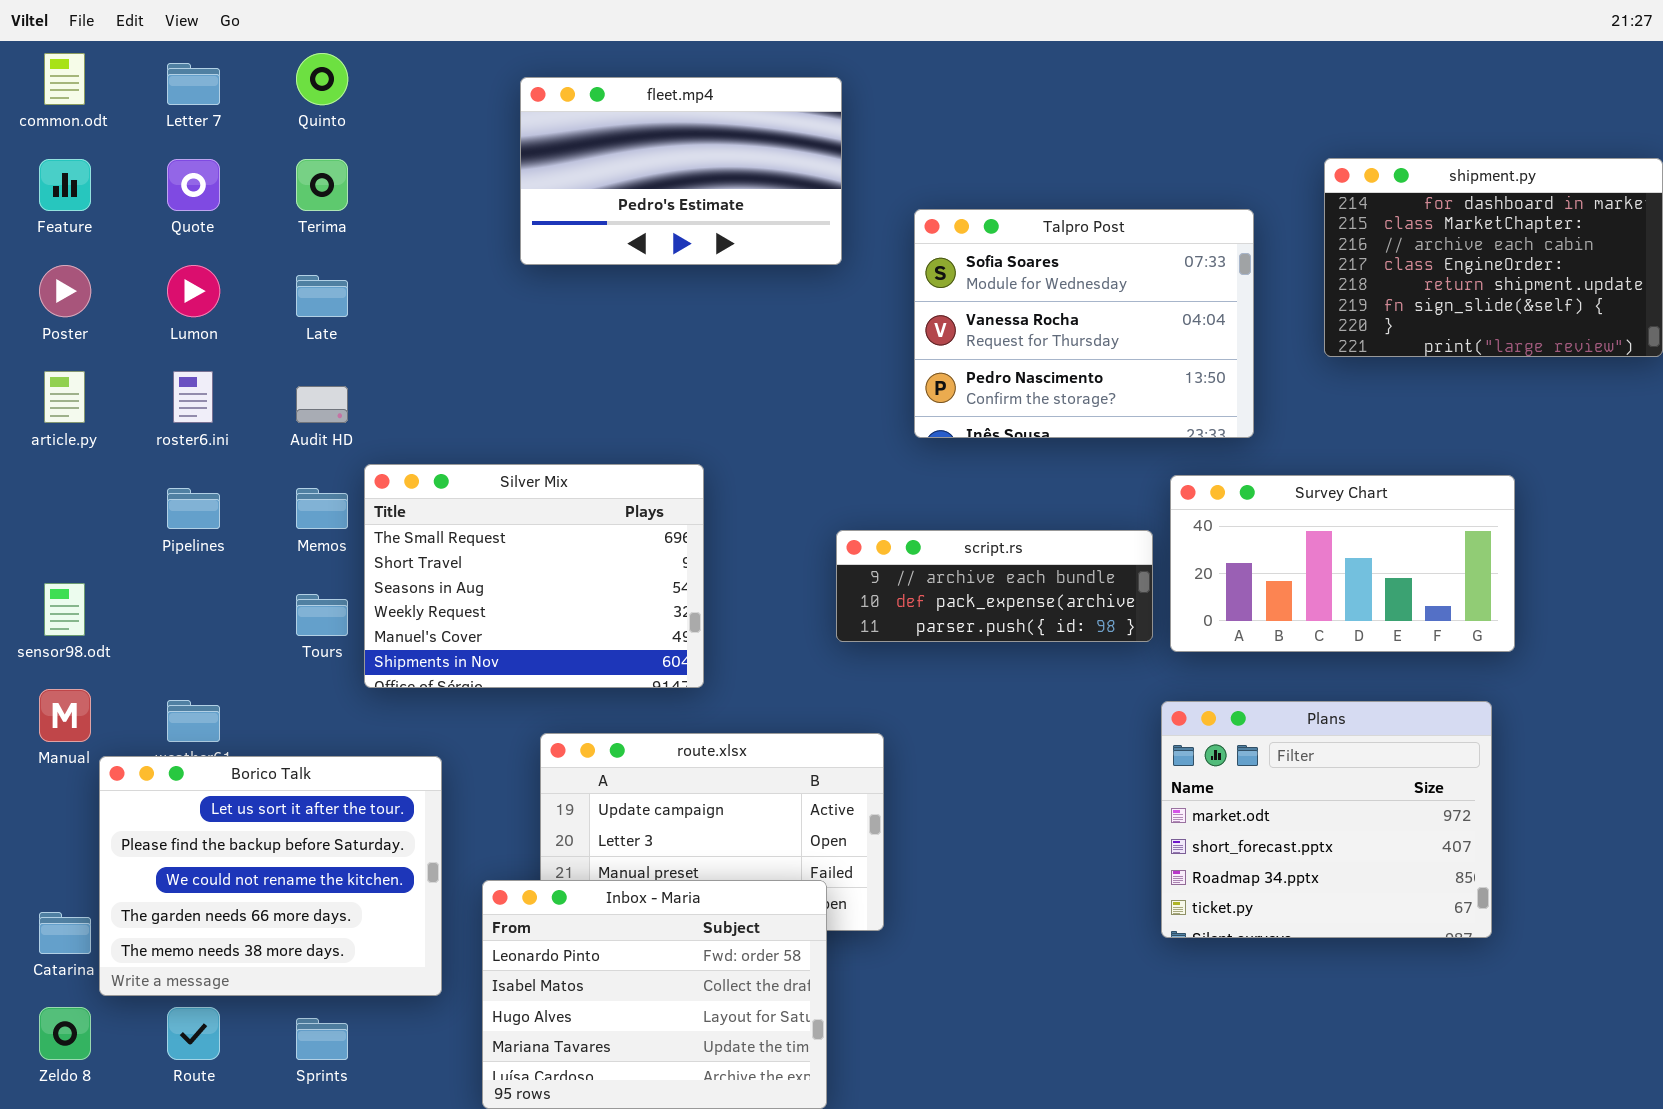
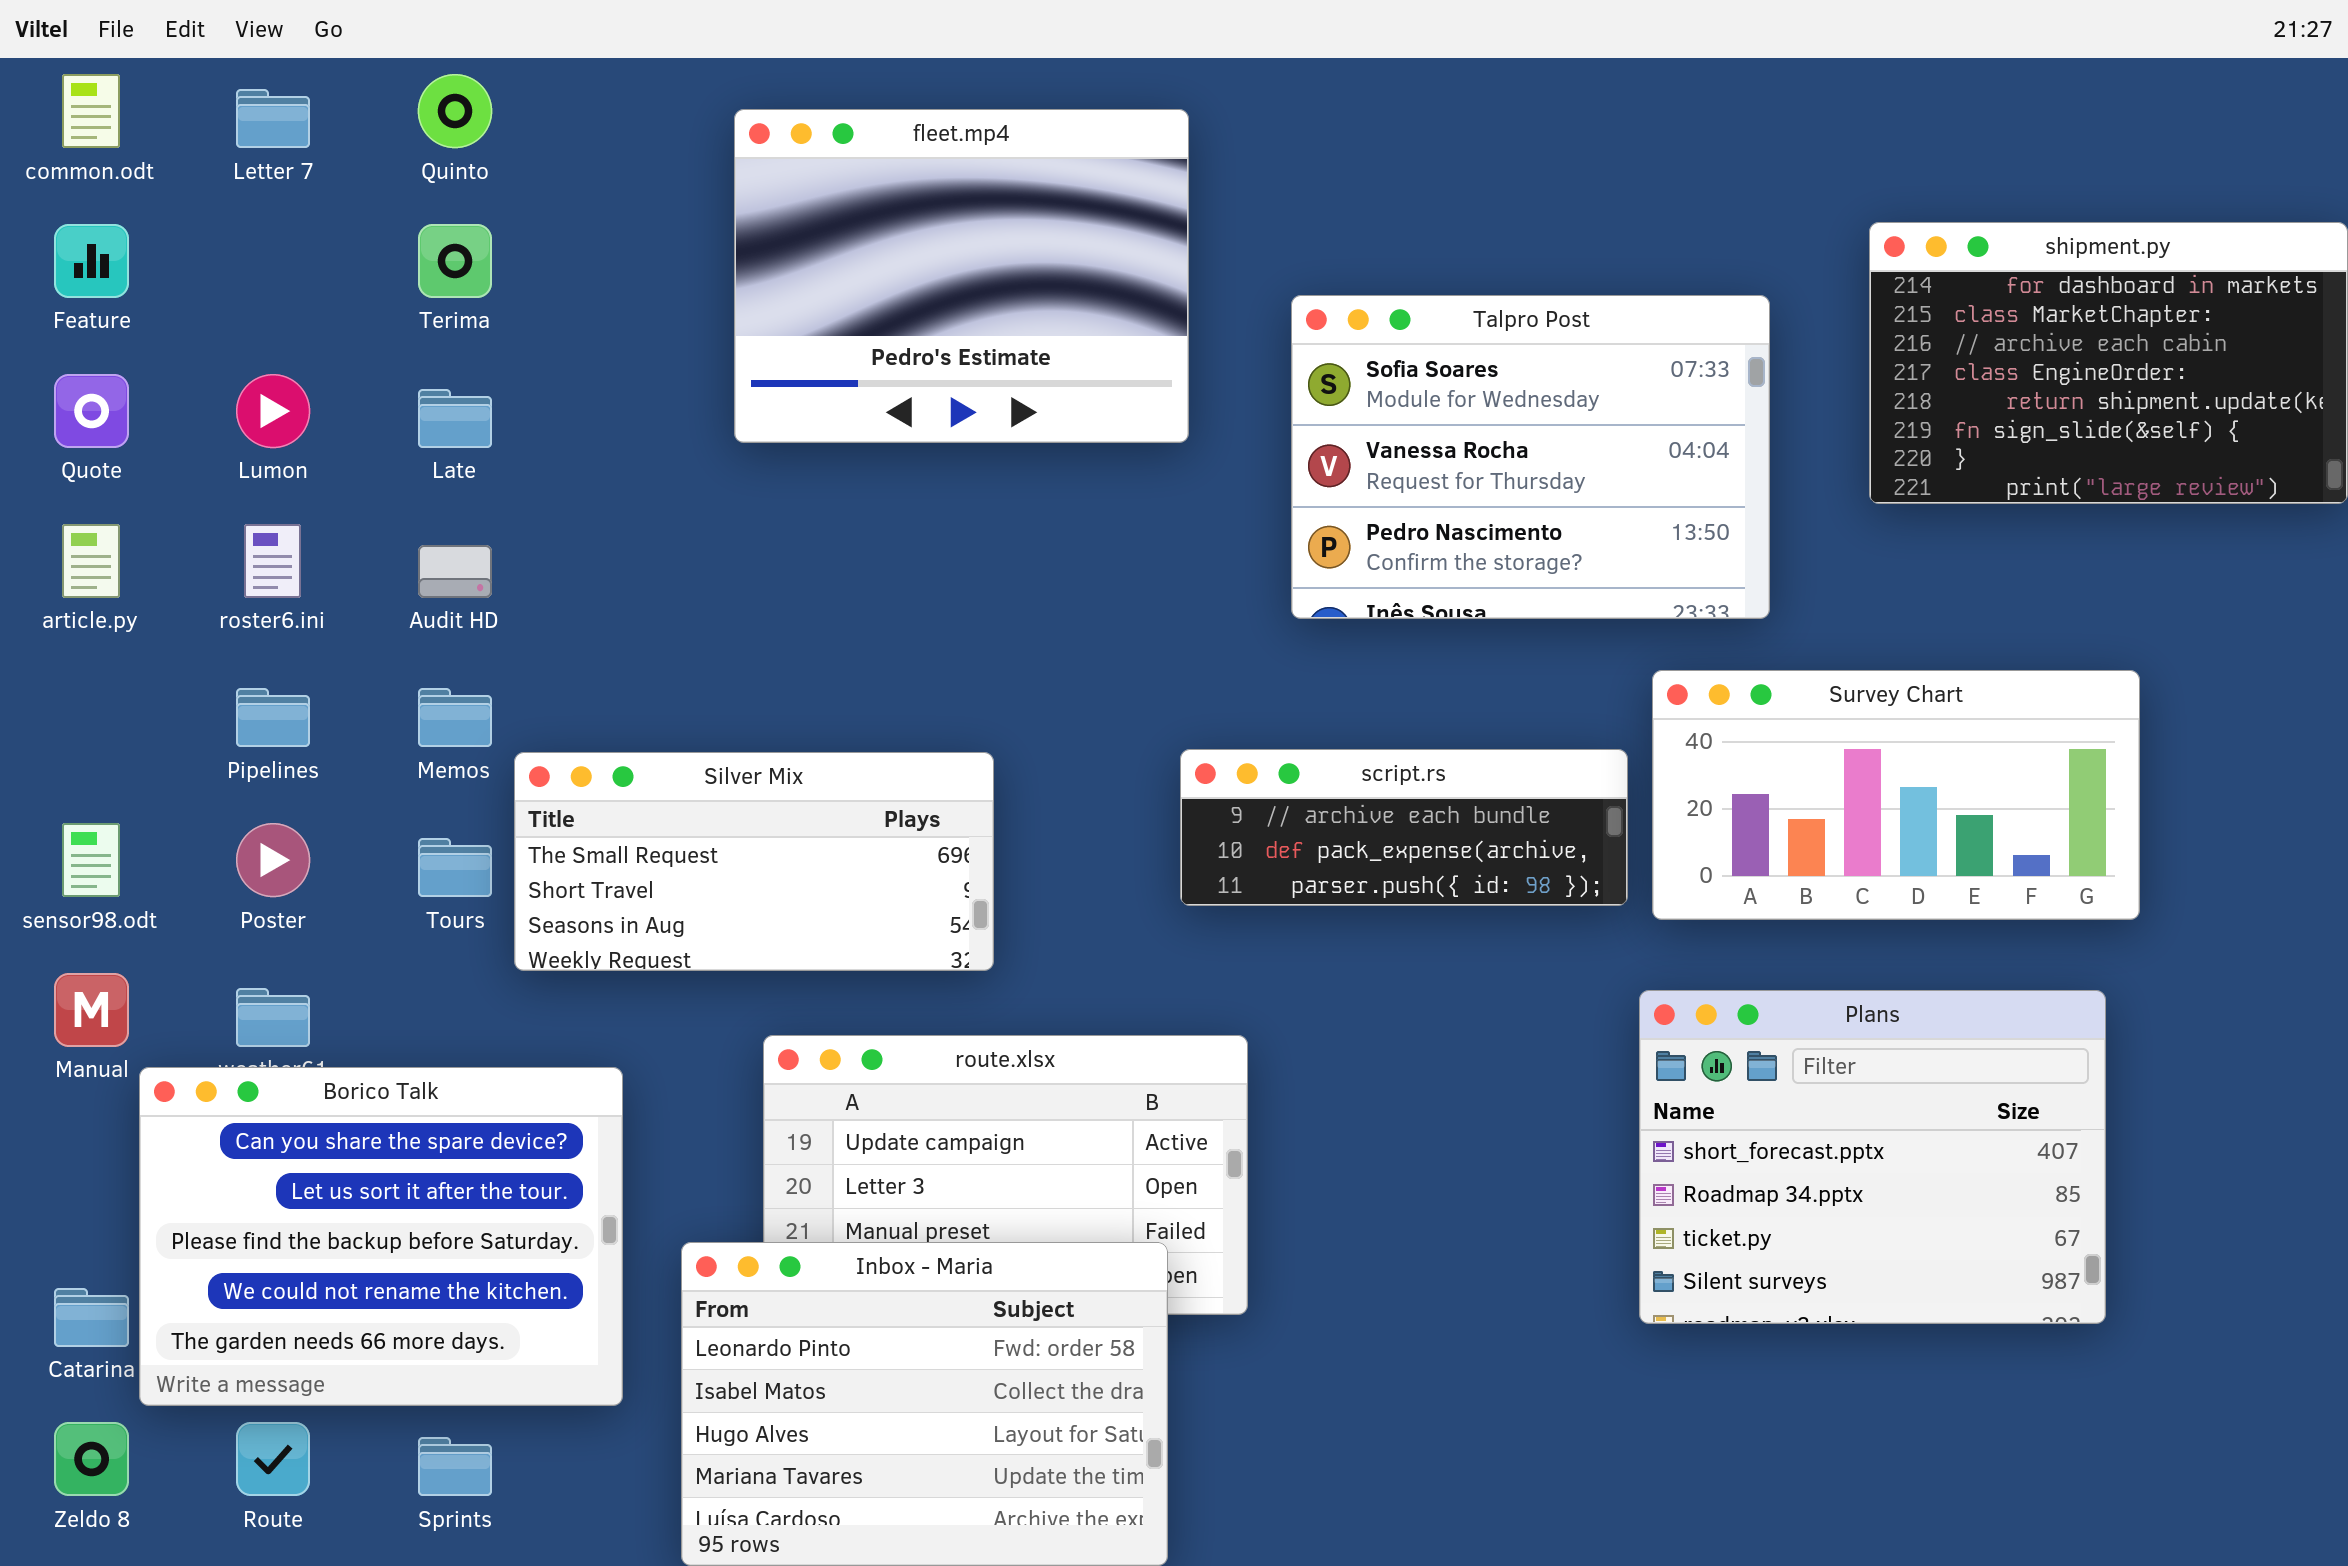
fleet.mp4: [520,77,842,265] -> [734,109,1189,443], resized
Quote: [167,159,220,211] -> [54,374,129,448], moved
Poster: [39,265,91,317] -> [236,823,310,897], moved
Silver Mix: [364,464,704,688] -> [514,752,994,971], resized
Plans: [1161,701,1492,938] -> [1639,990,2106,1324], scrolled down 1 row
Borico Talk: [99,756,442,996] -> [139,1067,623,1406], scrolled up 1 row

